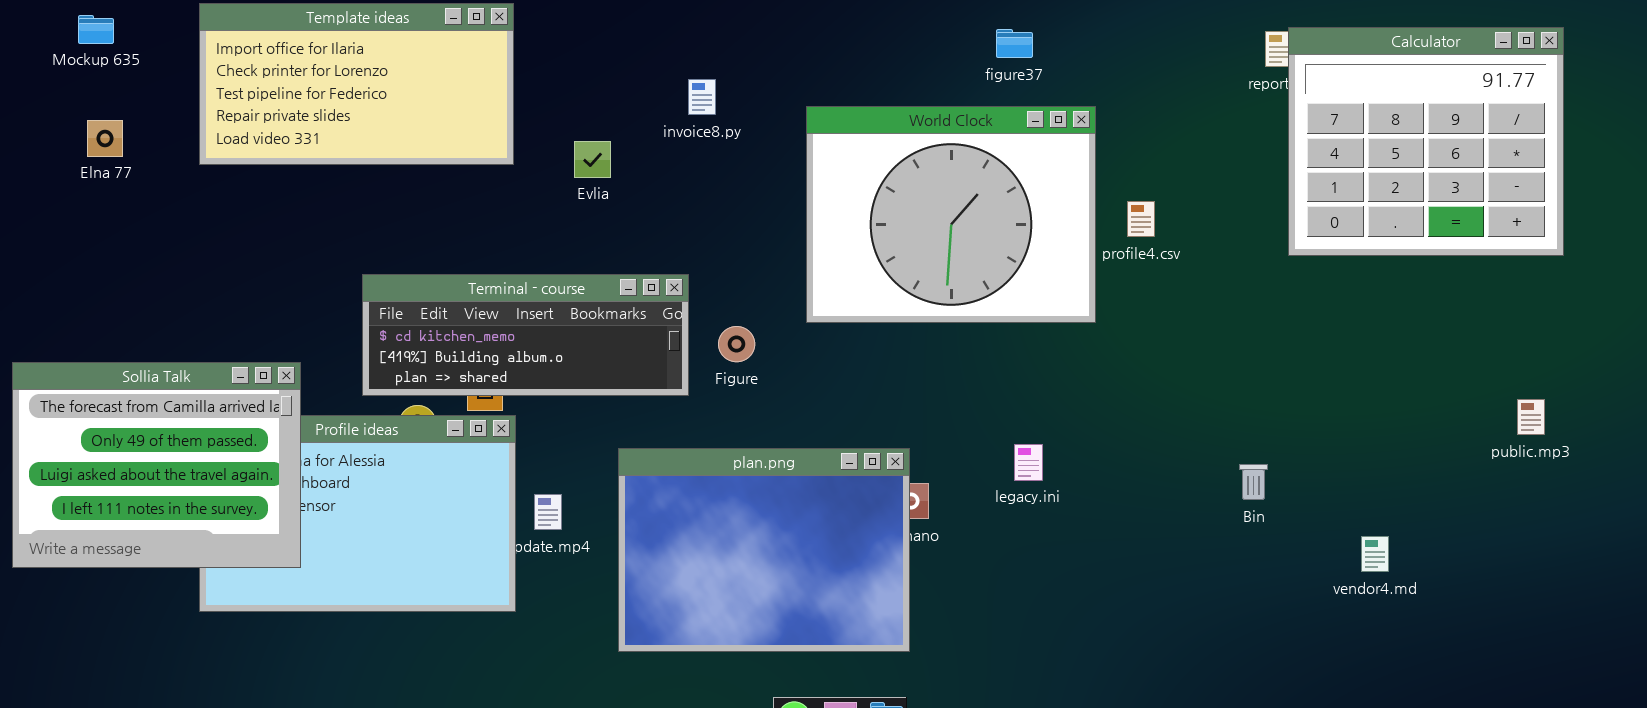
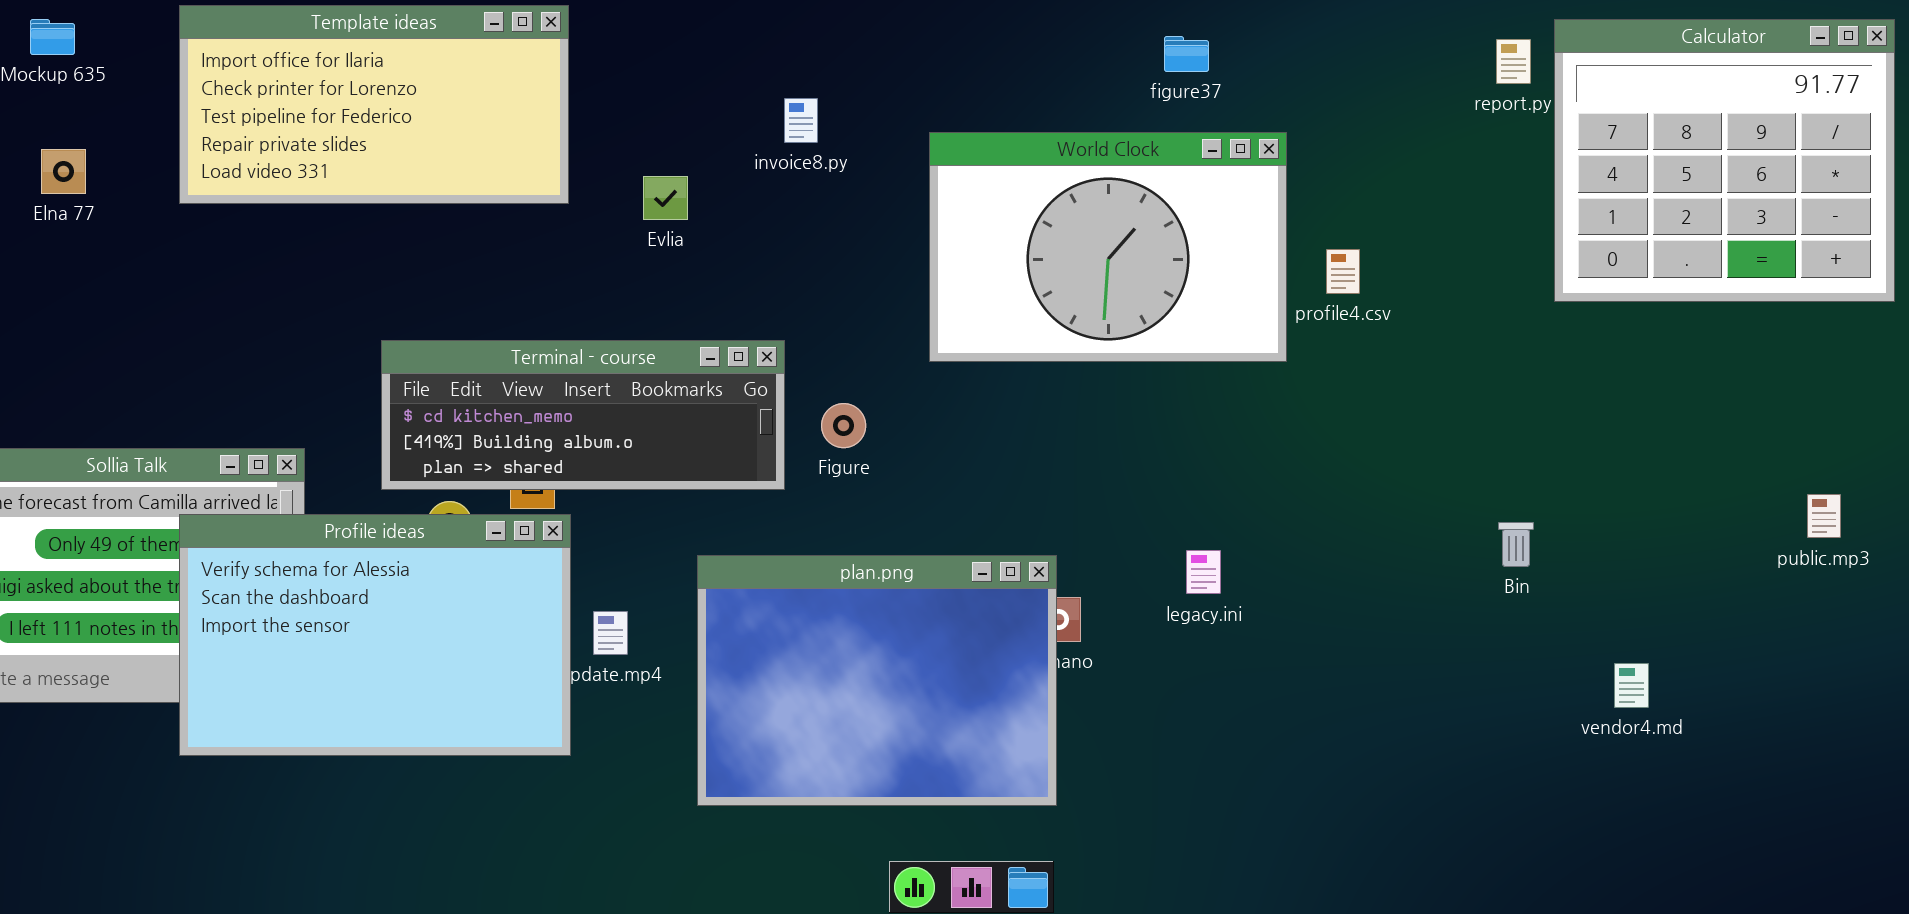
Calculator: [1288,27,1564,256] -> [1554,19,1895,302], moved
World Clock: [806,106,1096,323] -> [929,132,1287,362], resized
Profile ideas: [199,415,516,612] -> [179,514,571,756], raised
Bin: [1239,464,1268,500] -> [1498,522,1534,567], moved

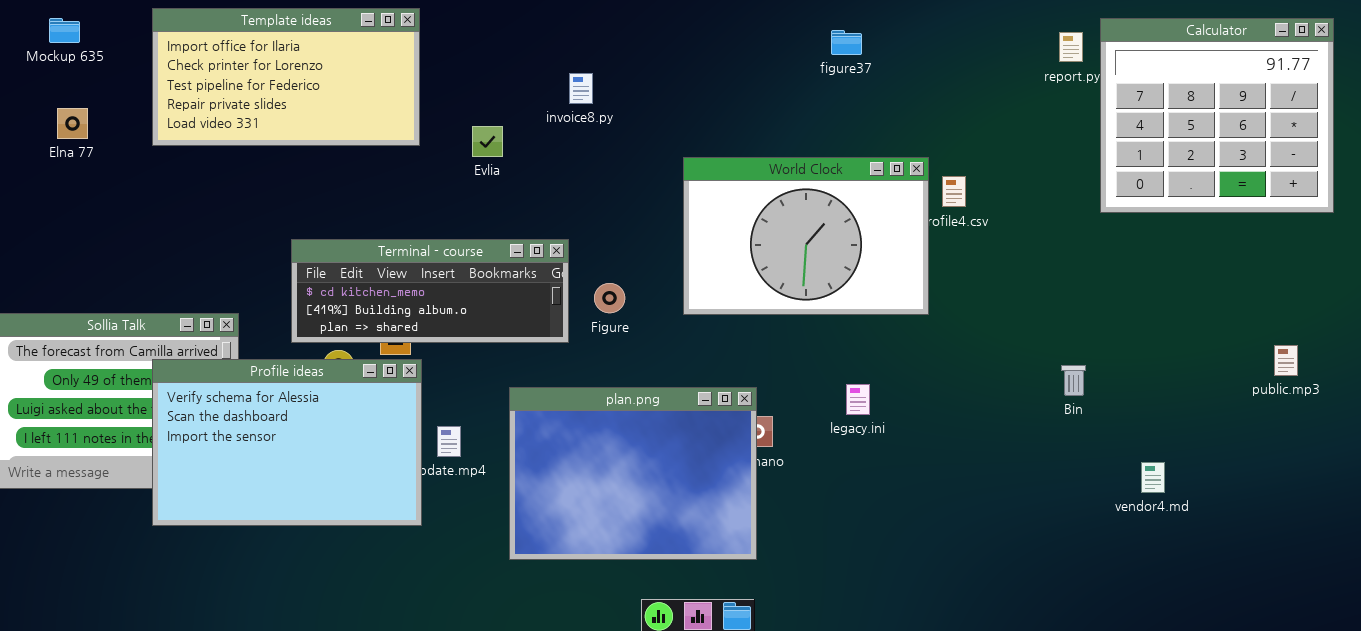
World Clock: [929,132,1287,362] -> [683,157,929,315], moved

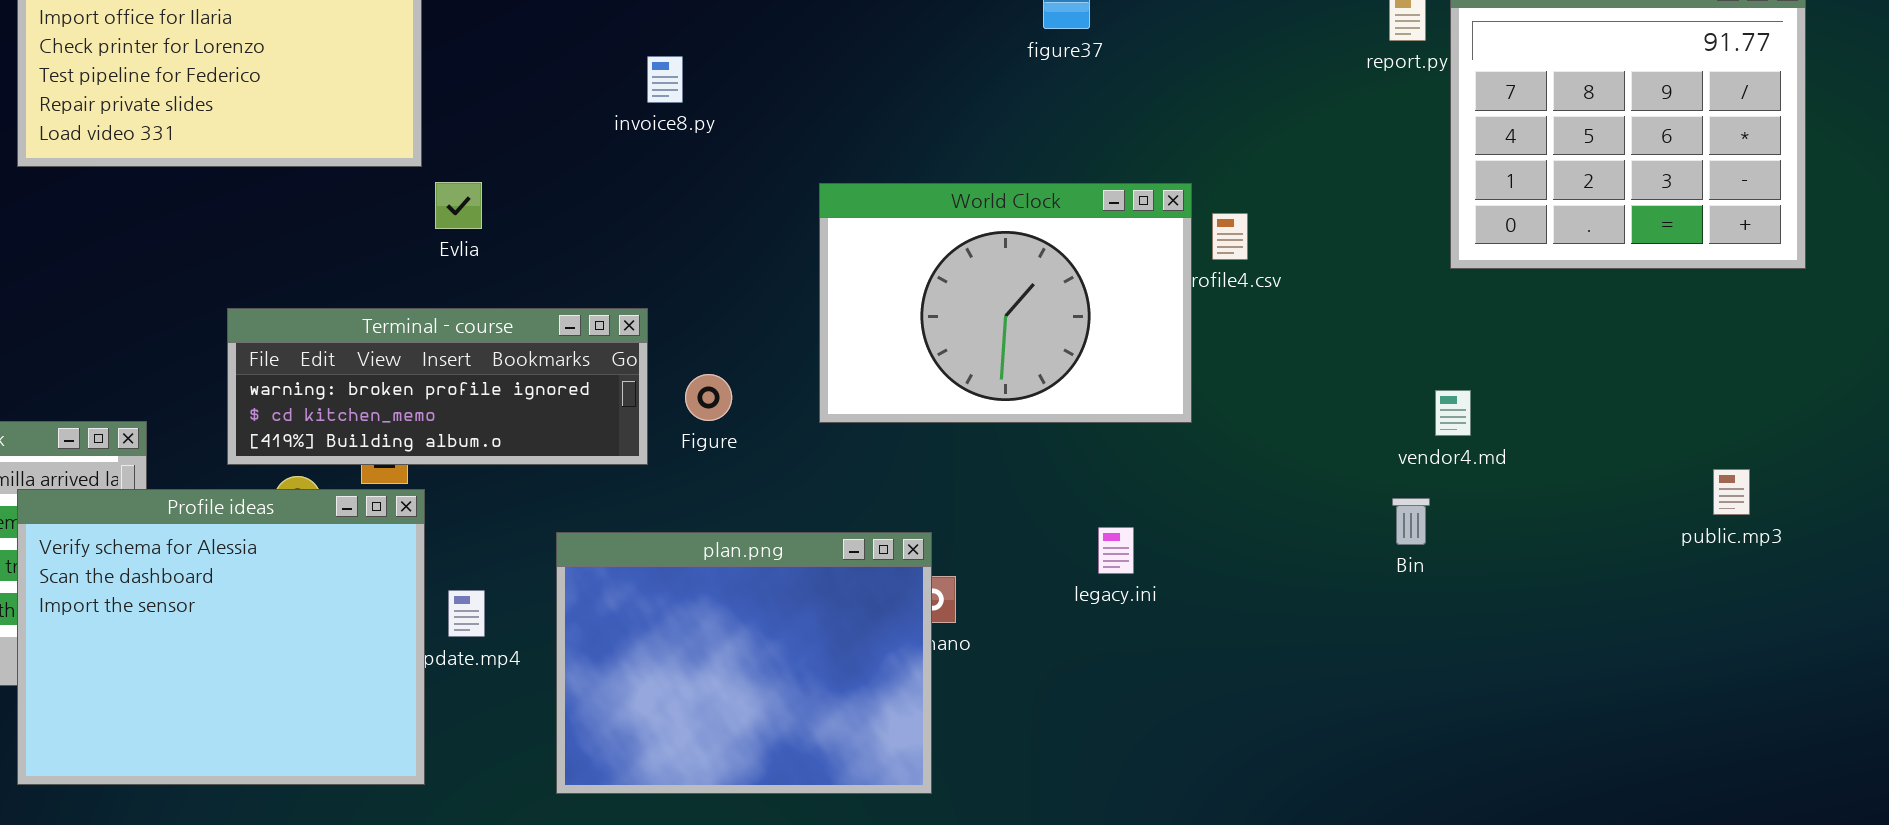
Evlia: [472,126,503,157] -> [435,182,482,229], moved
Terminal - course: [291,239,569,343] -> [227,308,648,465], scrolled up 1 row
Profile ideas: [152,359,422,526] -> [17,489,425,785], resized
legacy.ini: [846,384,870,415] -> [1098,527,1134,574], moved
vendor4.md: [1141,462,1165,493] -> [1435,390,1471,436], moved

